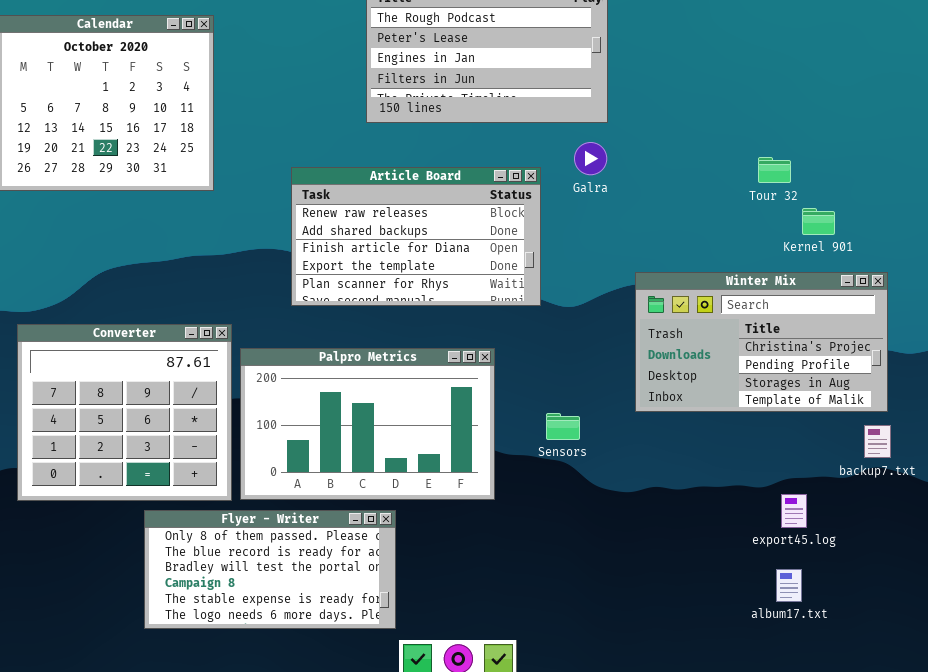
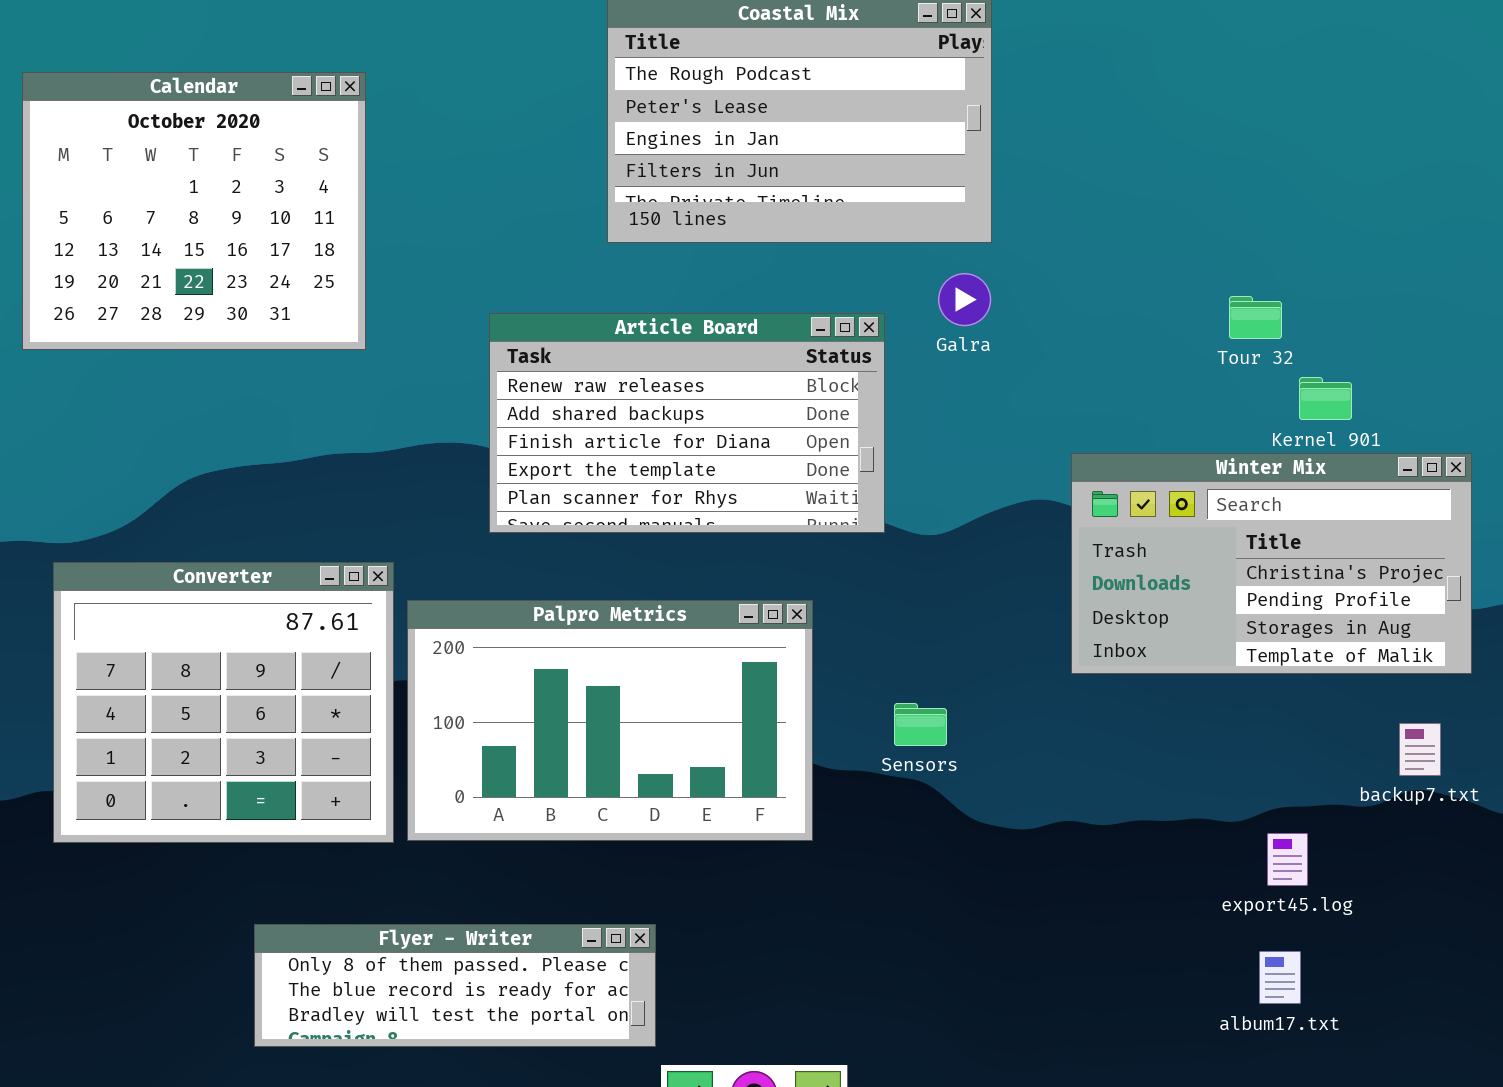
Winter Mix: [635,272,888,412] -> [1071,453,1472,674], moved
Flyer - Writer: [144,510,396,629] -> [254,924,656,1047], resized

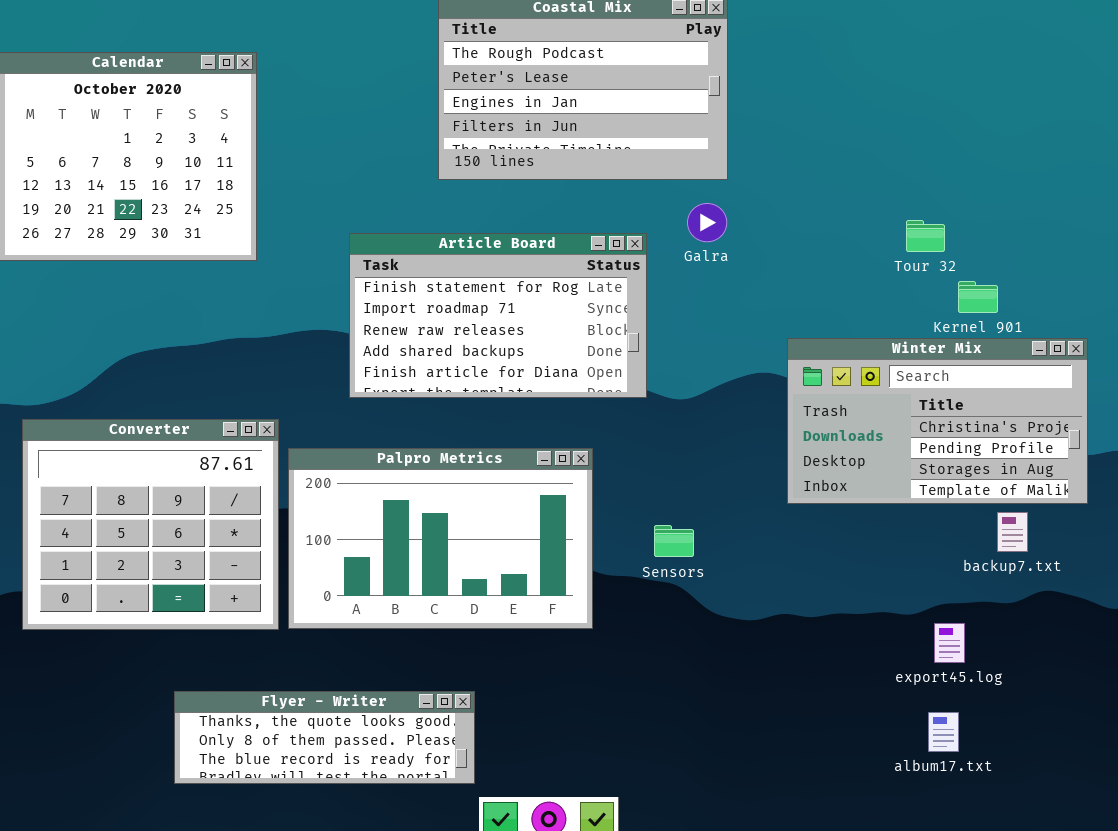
Article Board: [489,313,885,533] -> [349,233,647,398], scrolled up 2 rows
backup7.txt: [1399,723,1441,776] -> [997,512,1028,552], moved
Flyer - Writer: [254,924,656,1047] -> [174,691,475,784], scrolled up 1 row

